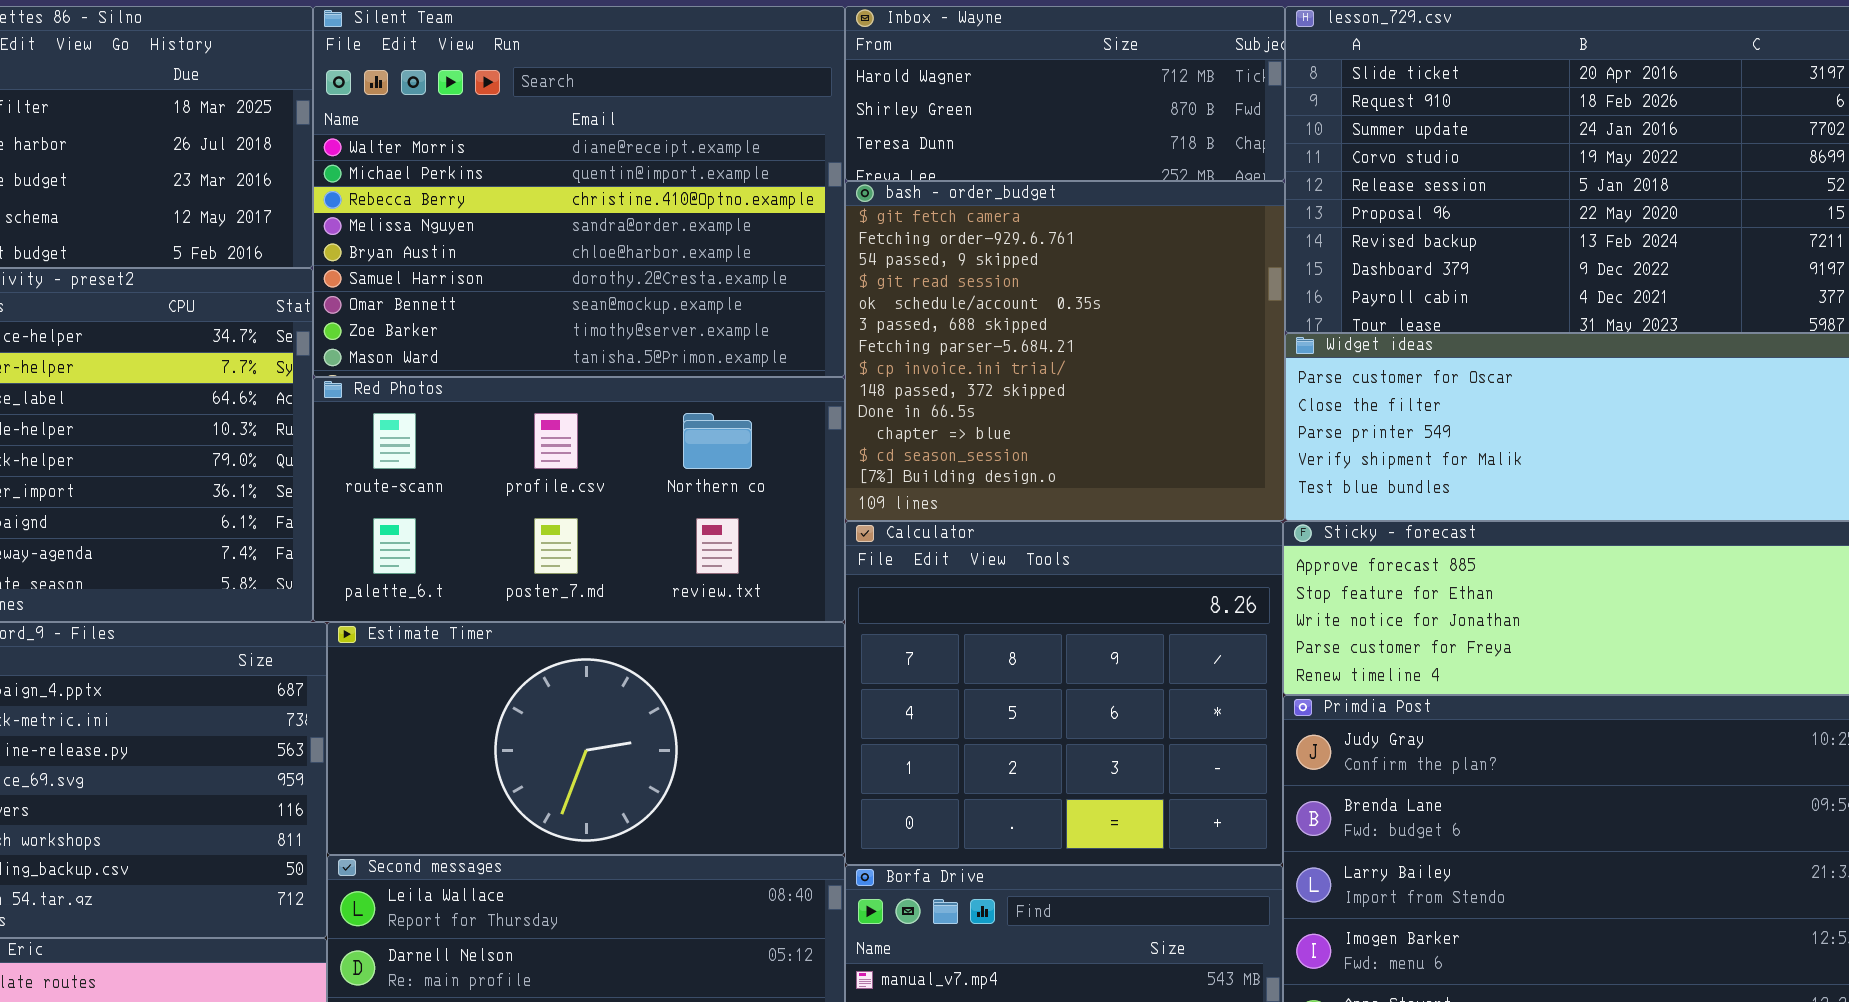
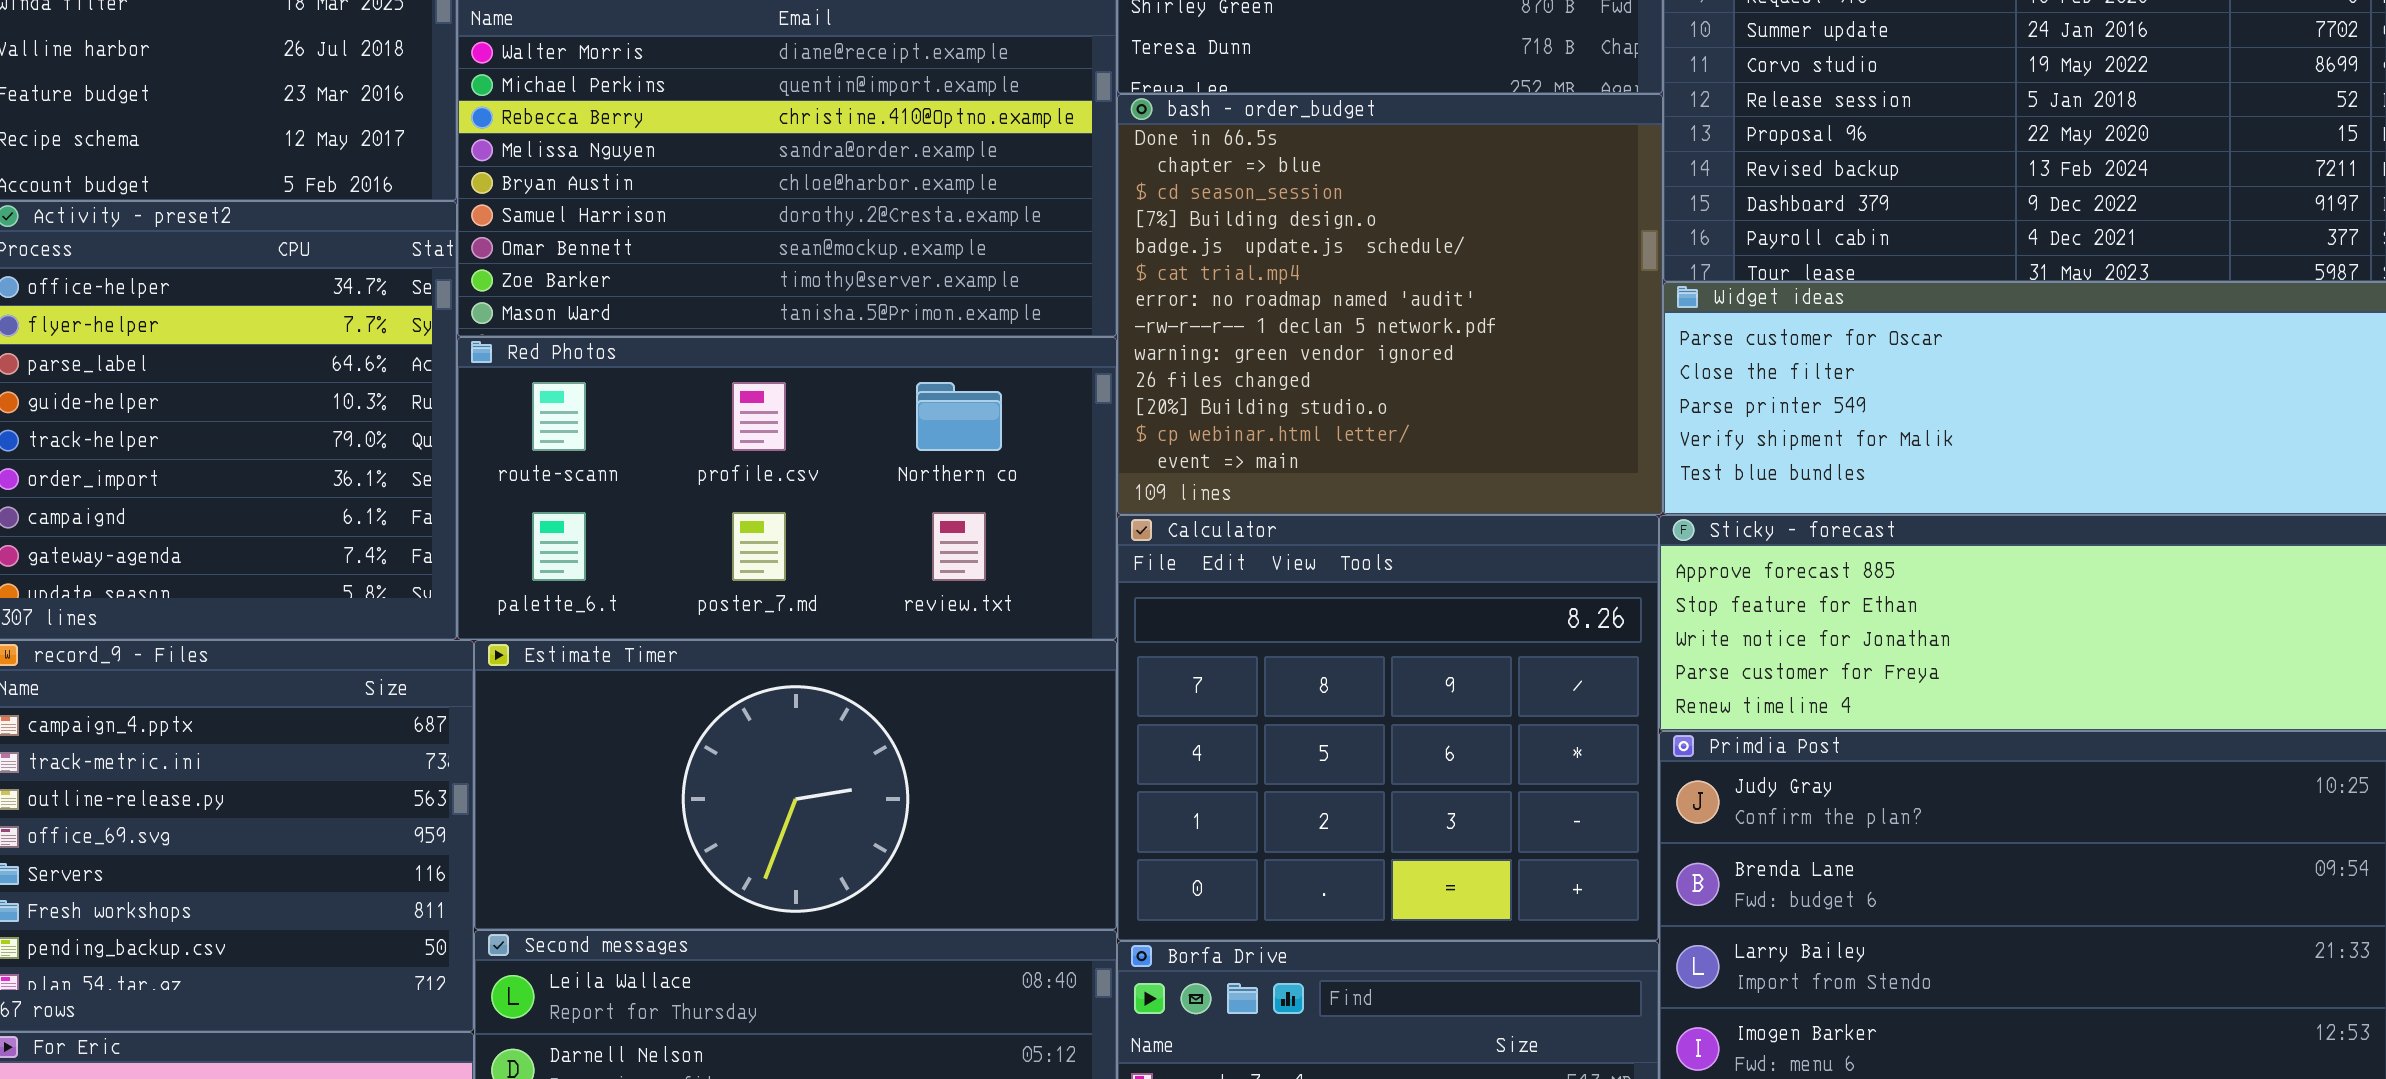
bash - order_budget: [845,181,1285,521] -> [1117,94,1663,515], scrolled down 9 rows

